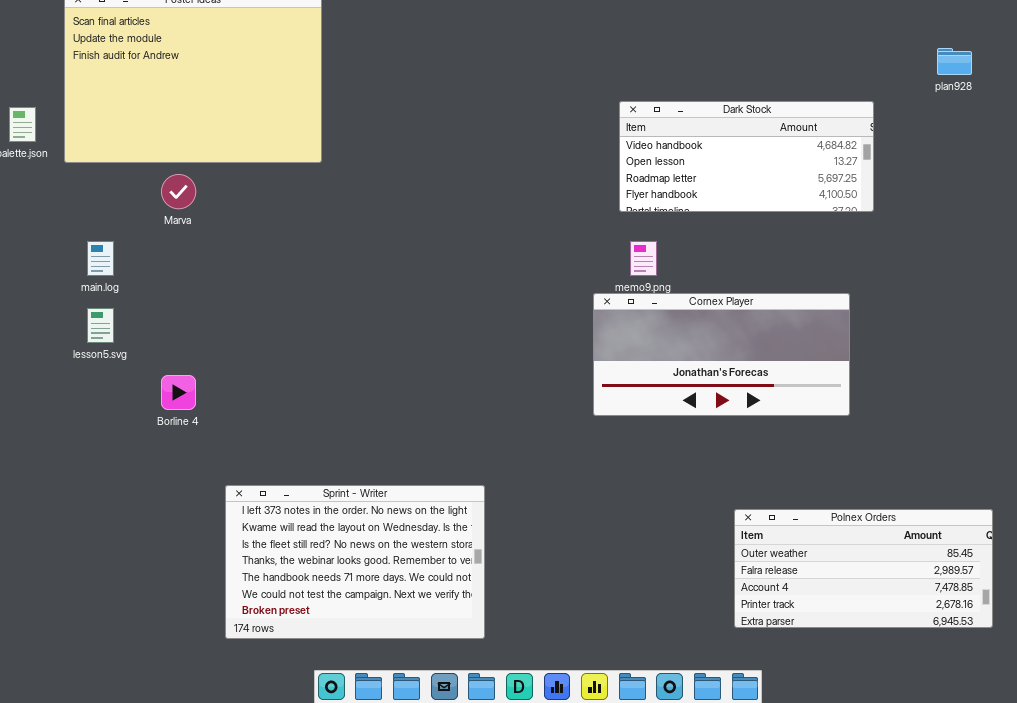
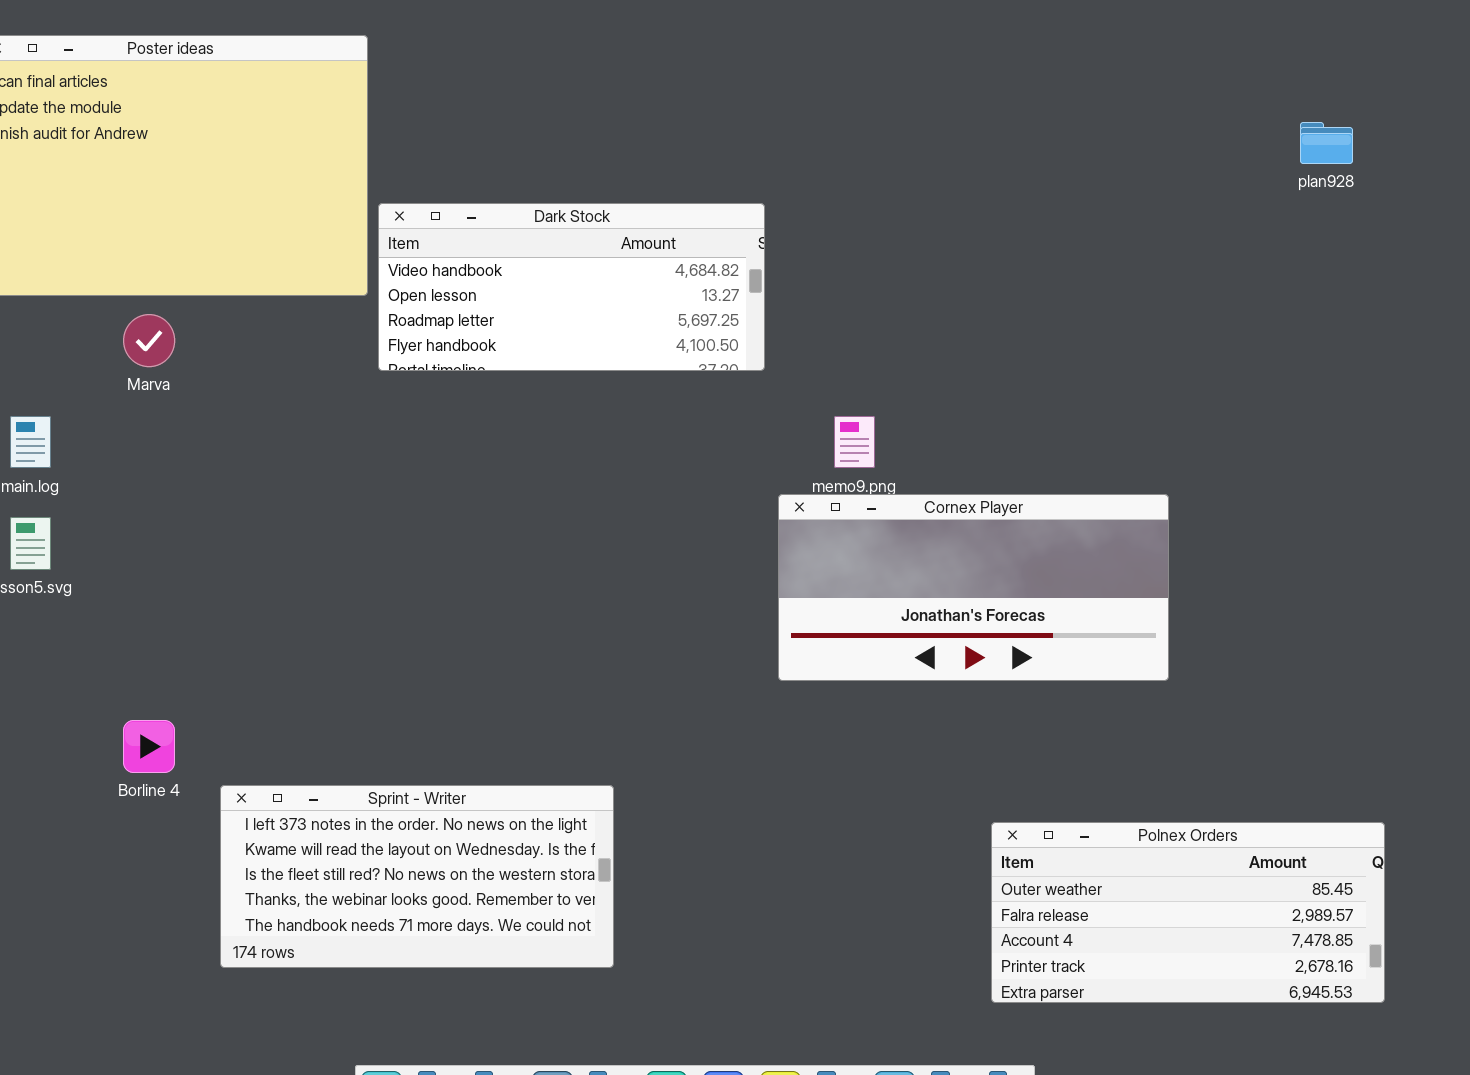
Dark Stock: [619,101,874,212] -> [378,203,765,371], moved
Borline 4: [161,375,196,410] -> [123,720,175,773], moved
Sprint - Writer: [225,485,485,639] -> [220,785,614,968], resized

